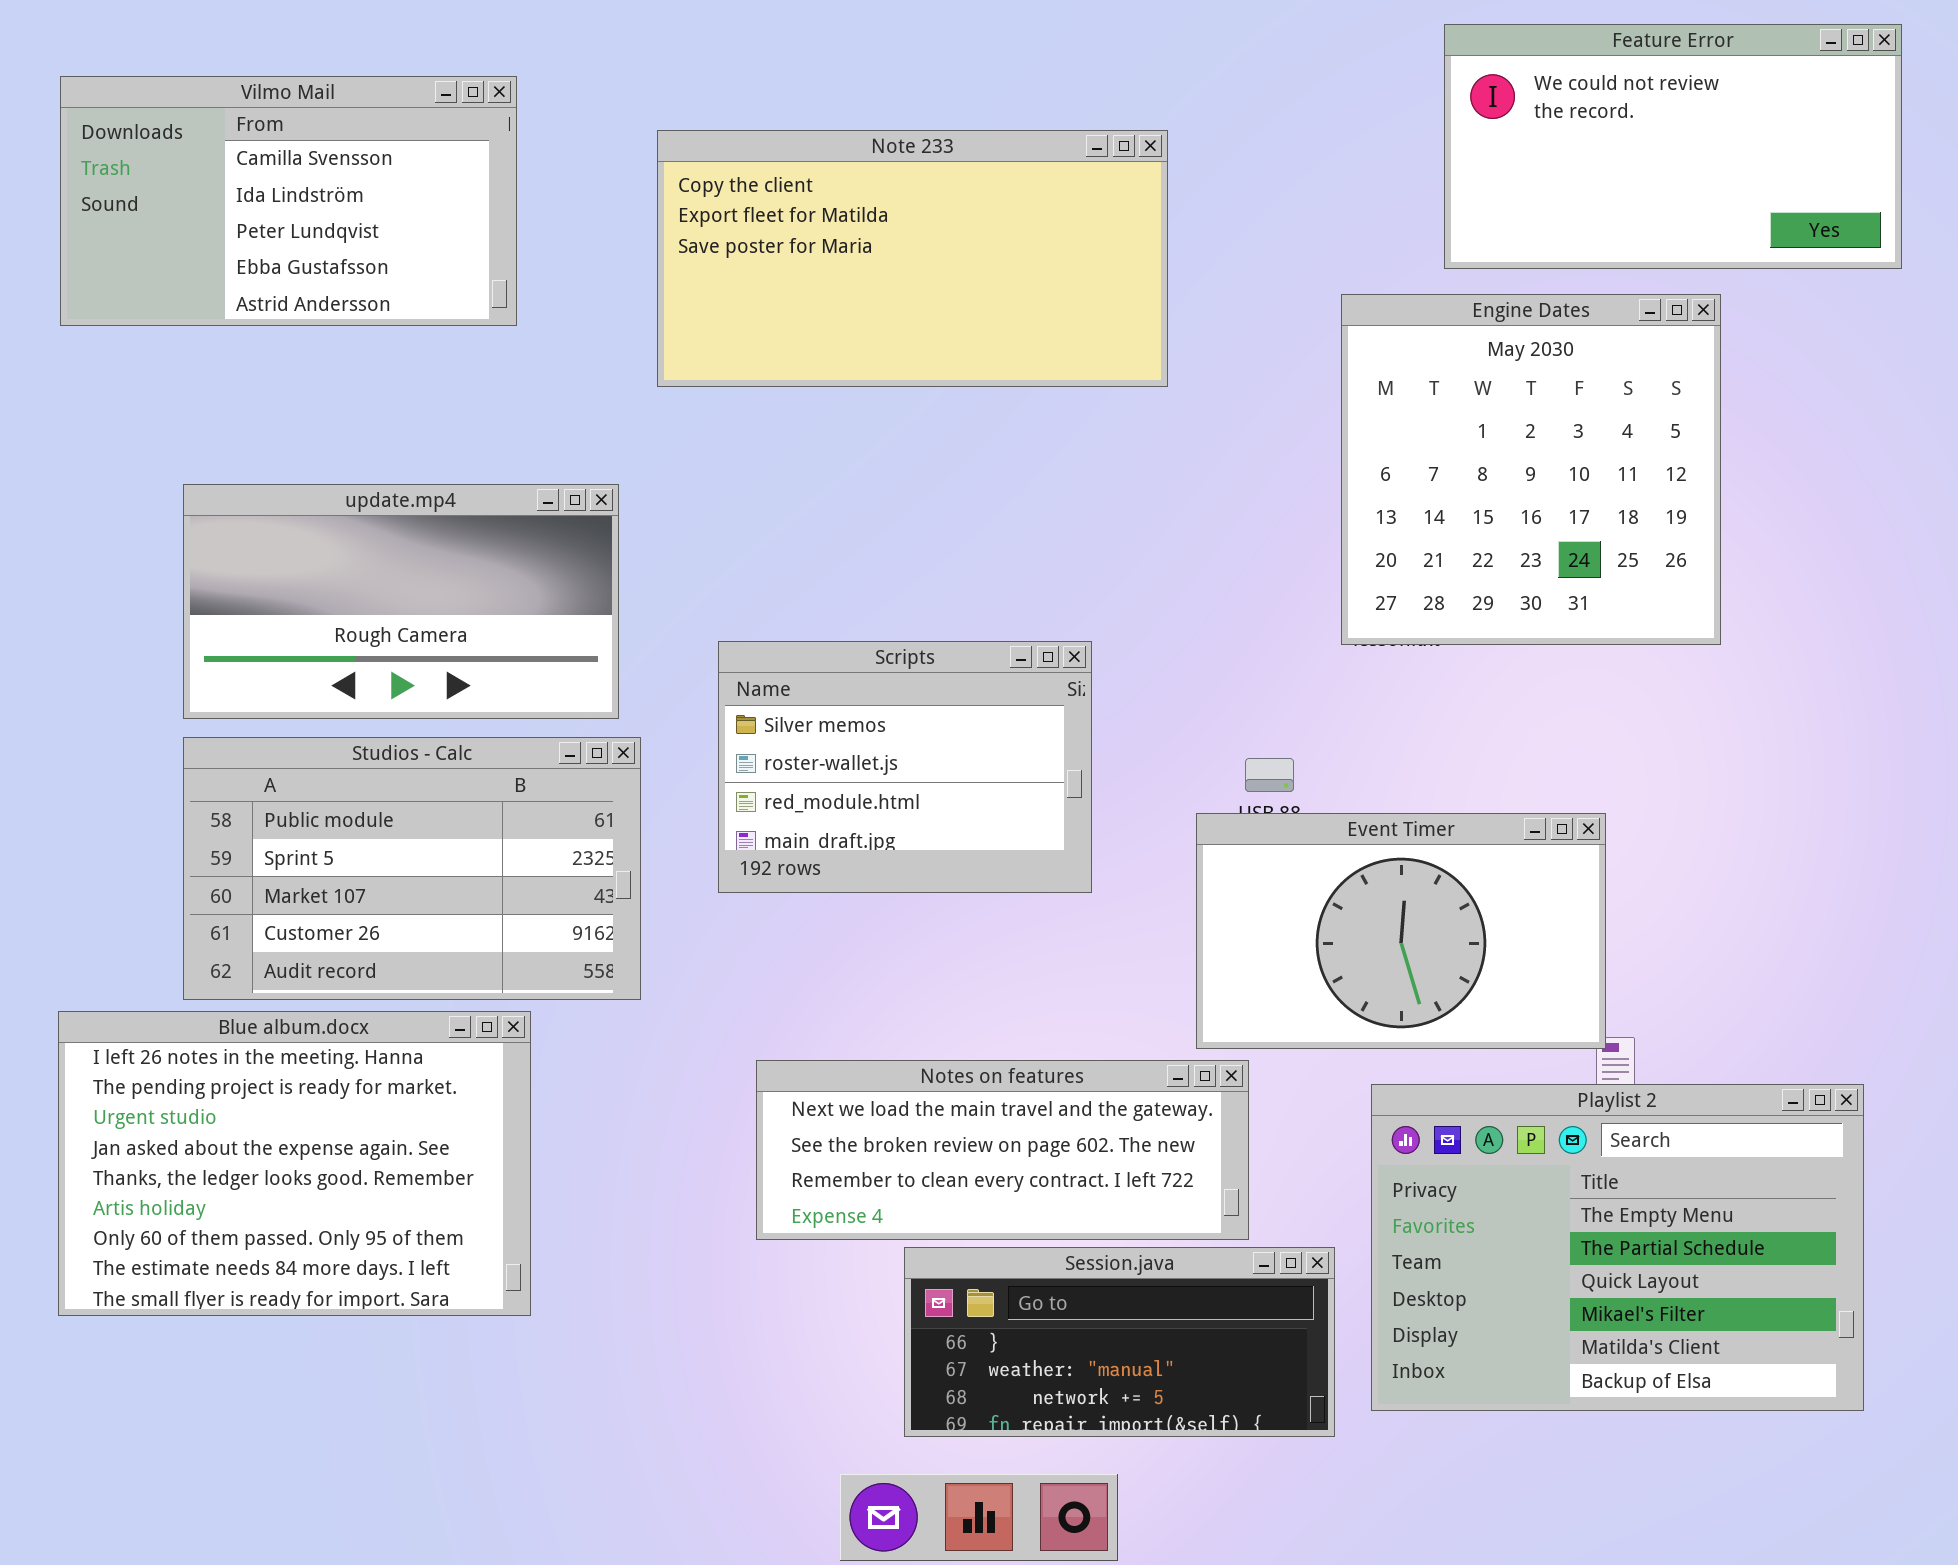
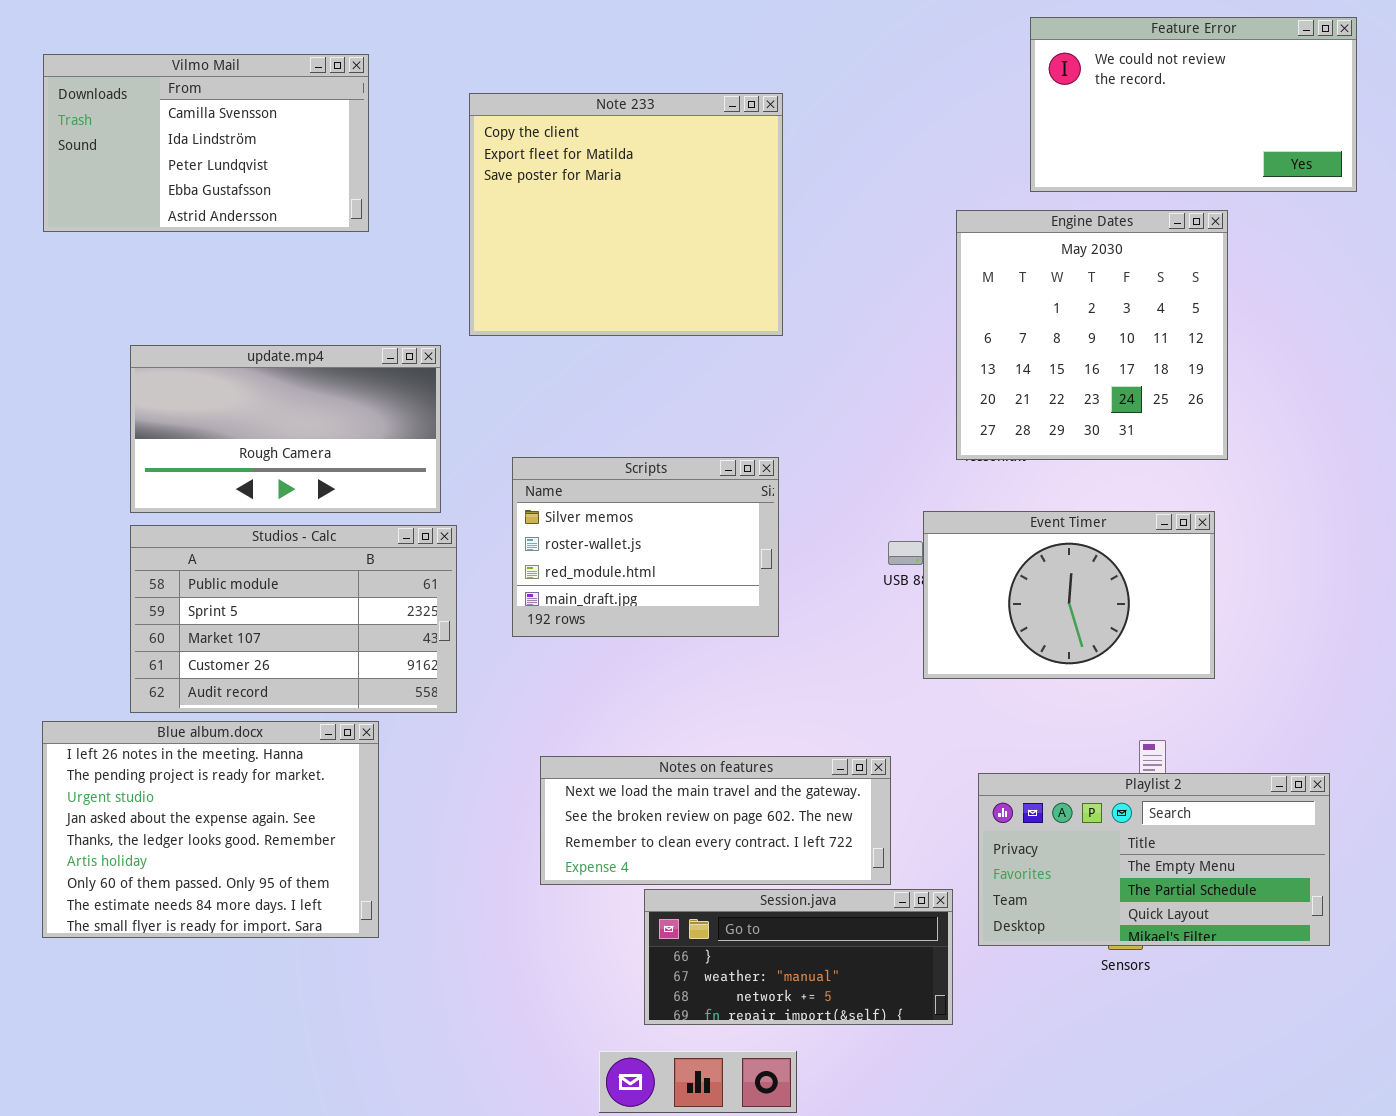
Note 233: [657,130,1168,387] -> [469,93,783,336], resized
Event Timer: [1196,813,1606,1049] -> [923,511,1215,679], moved
Playlist 2: [1371,1084,1864,1411] -> [978,773,1330,946], resized

